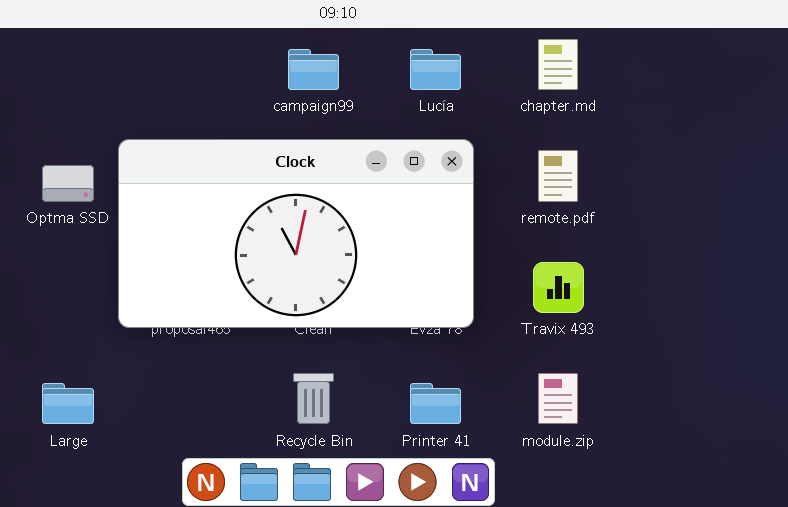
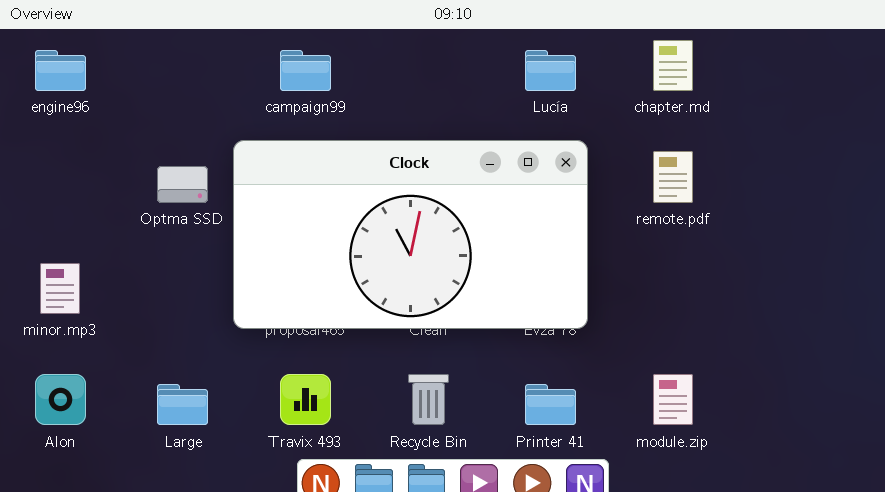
campaign99: [288,49,339,90] -> [280,50,331,91], moved
Travix 493: [533,262,584,313] -> [280,374,331,425], moved

